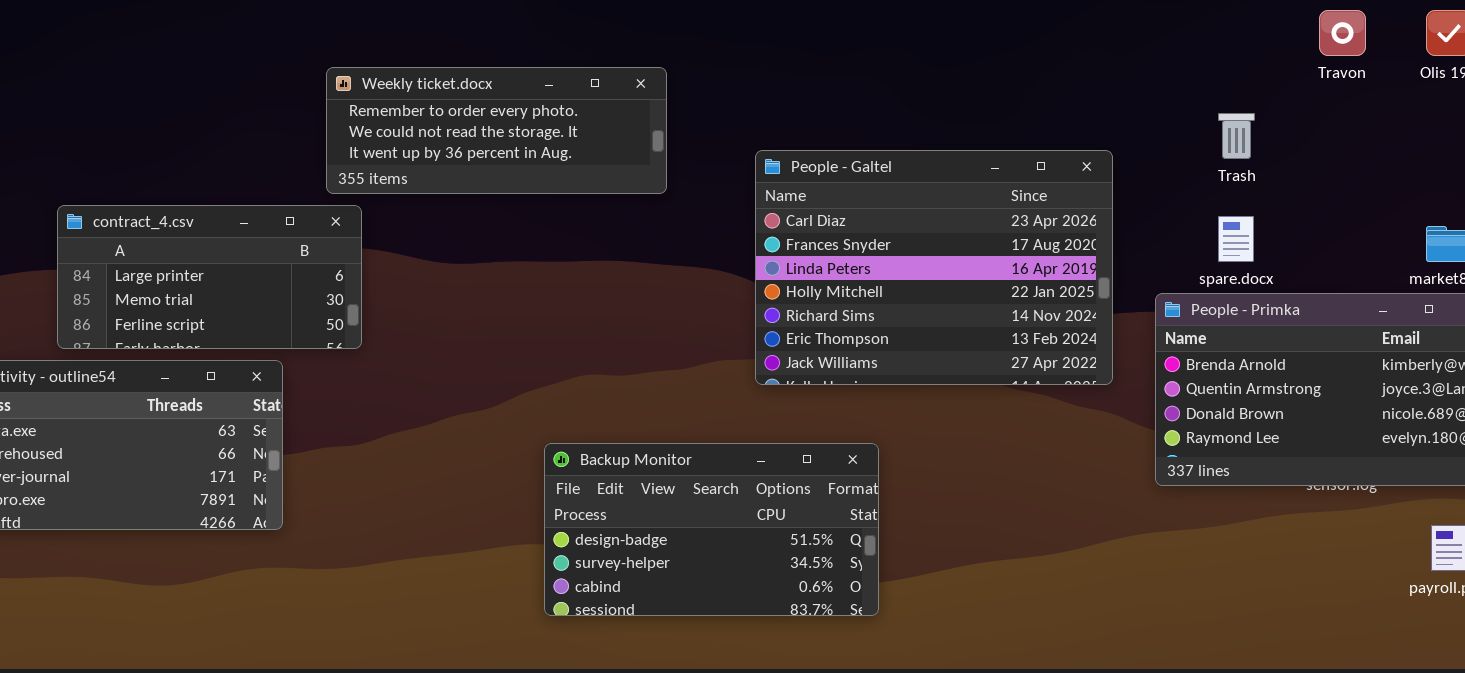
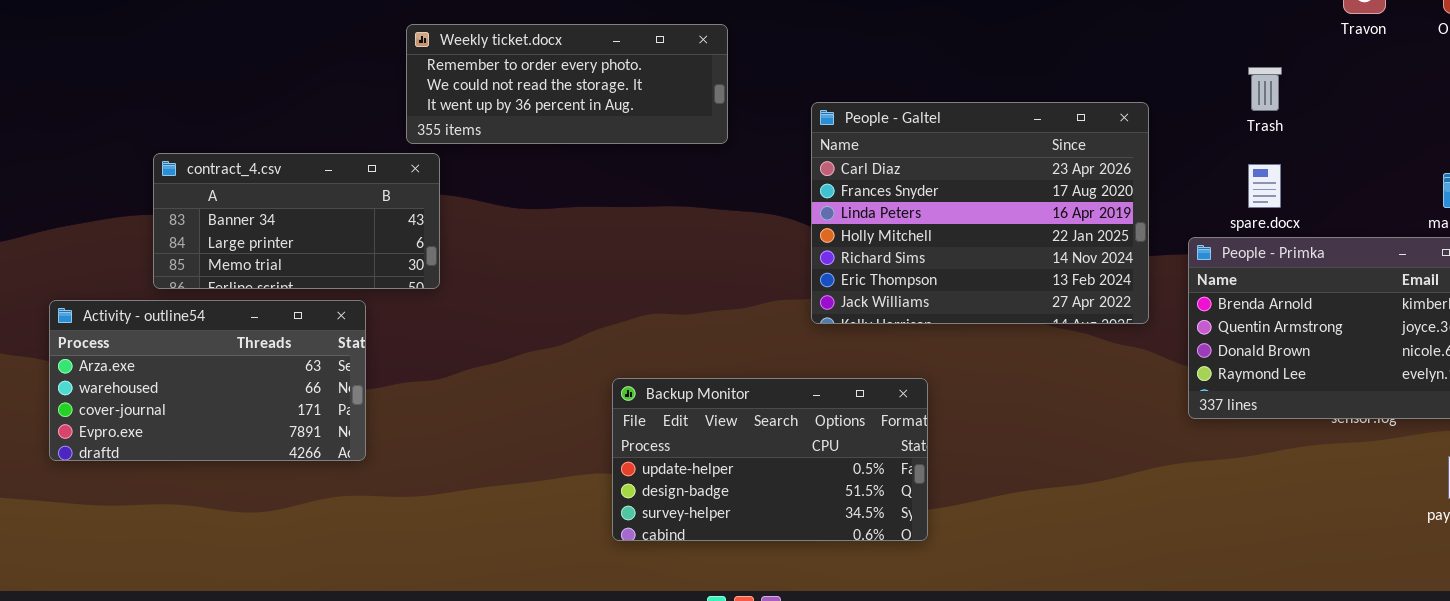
contract_4.csv: [57,205,362,349] -> [153,153,440,289], scrolled up 1 row
Backup Monitor: [544,443,879,616] -> [612,378,928,541], scrolled up 1 row

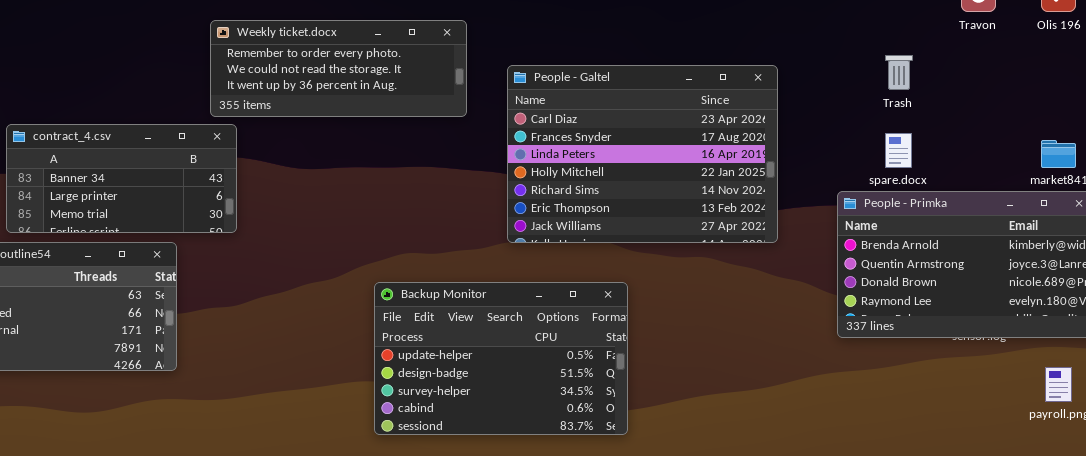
People - Galtel: [811,102,1149,324] -> [507,65,778,243], moved
Backup Monitor: [612,378,928,541] -> [374,282,628,435], resized

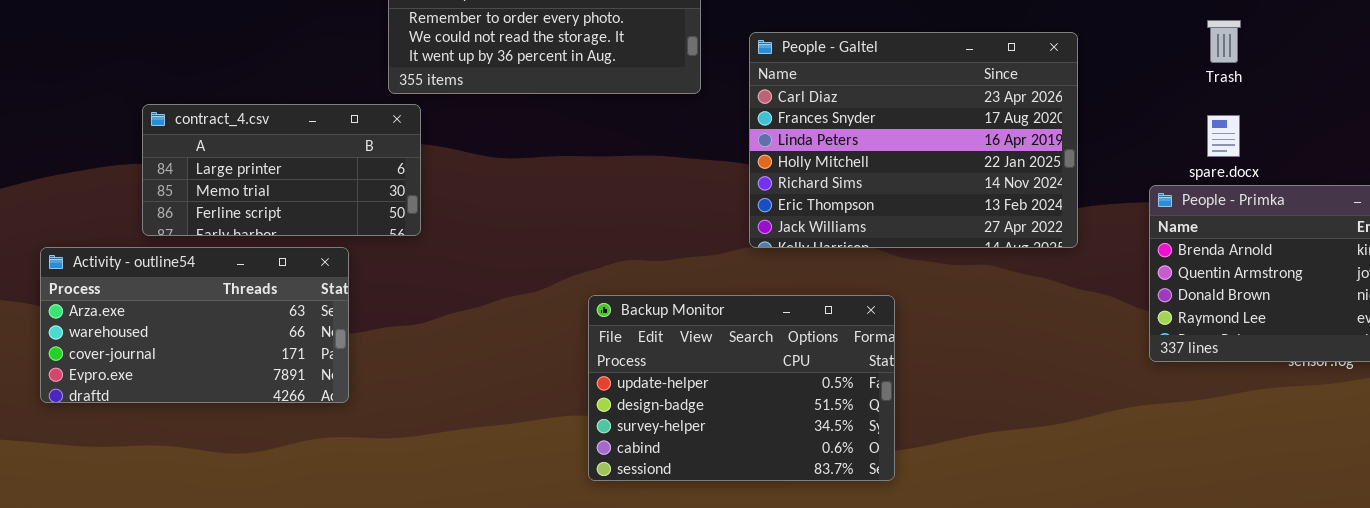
contract_4.csv: [6,124,237,233] -> [142,104,421,236], scrolled down 1 row

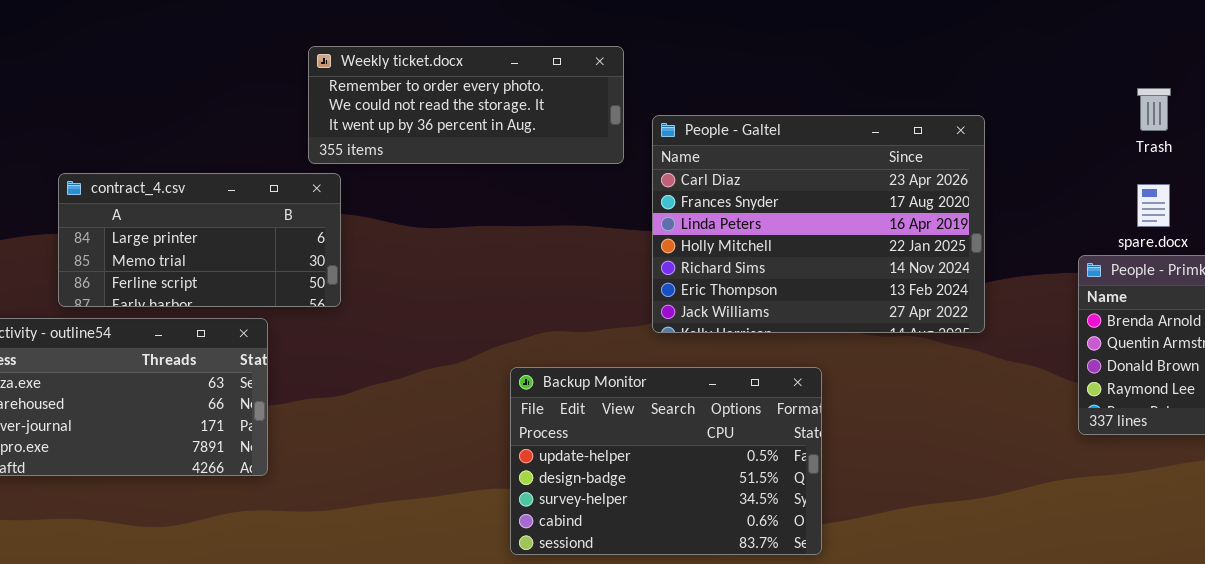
People - Galtel: [749,32,1078,248] -> [652,115,985,333], moved

